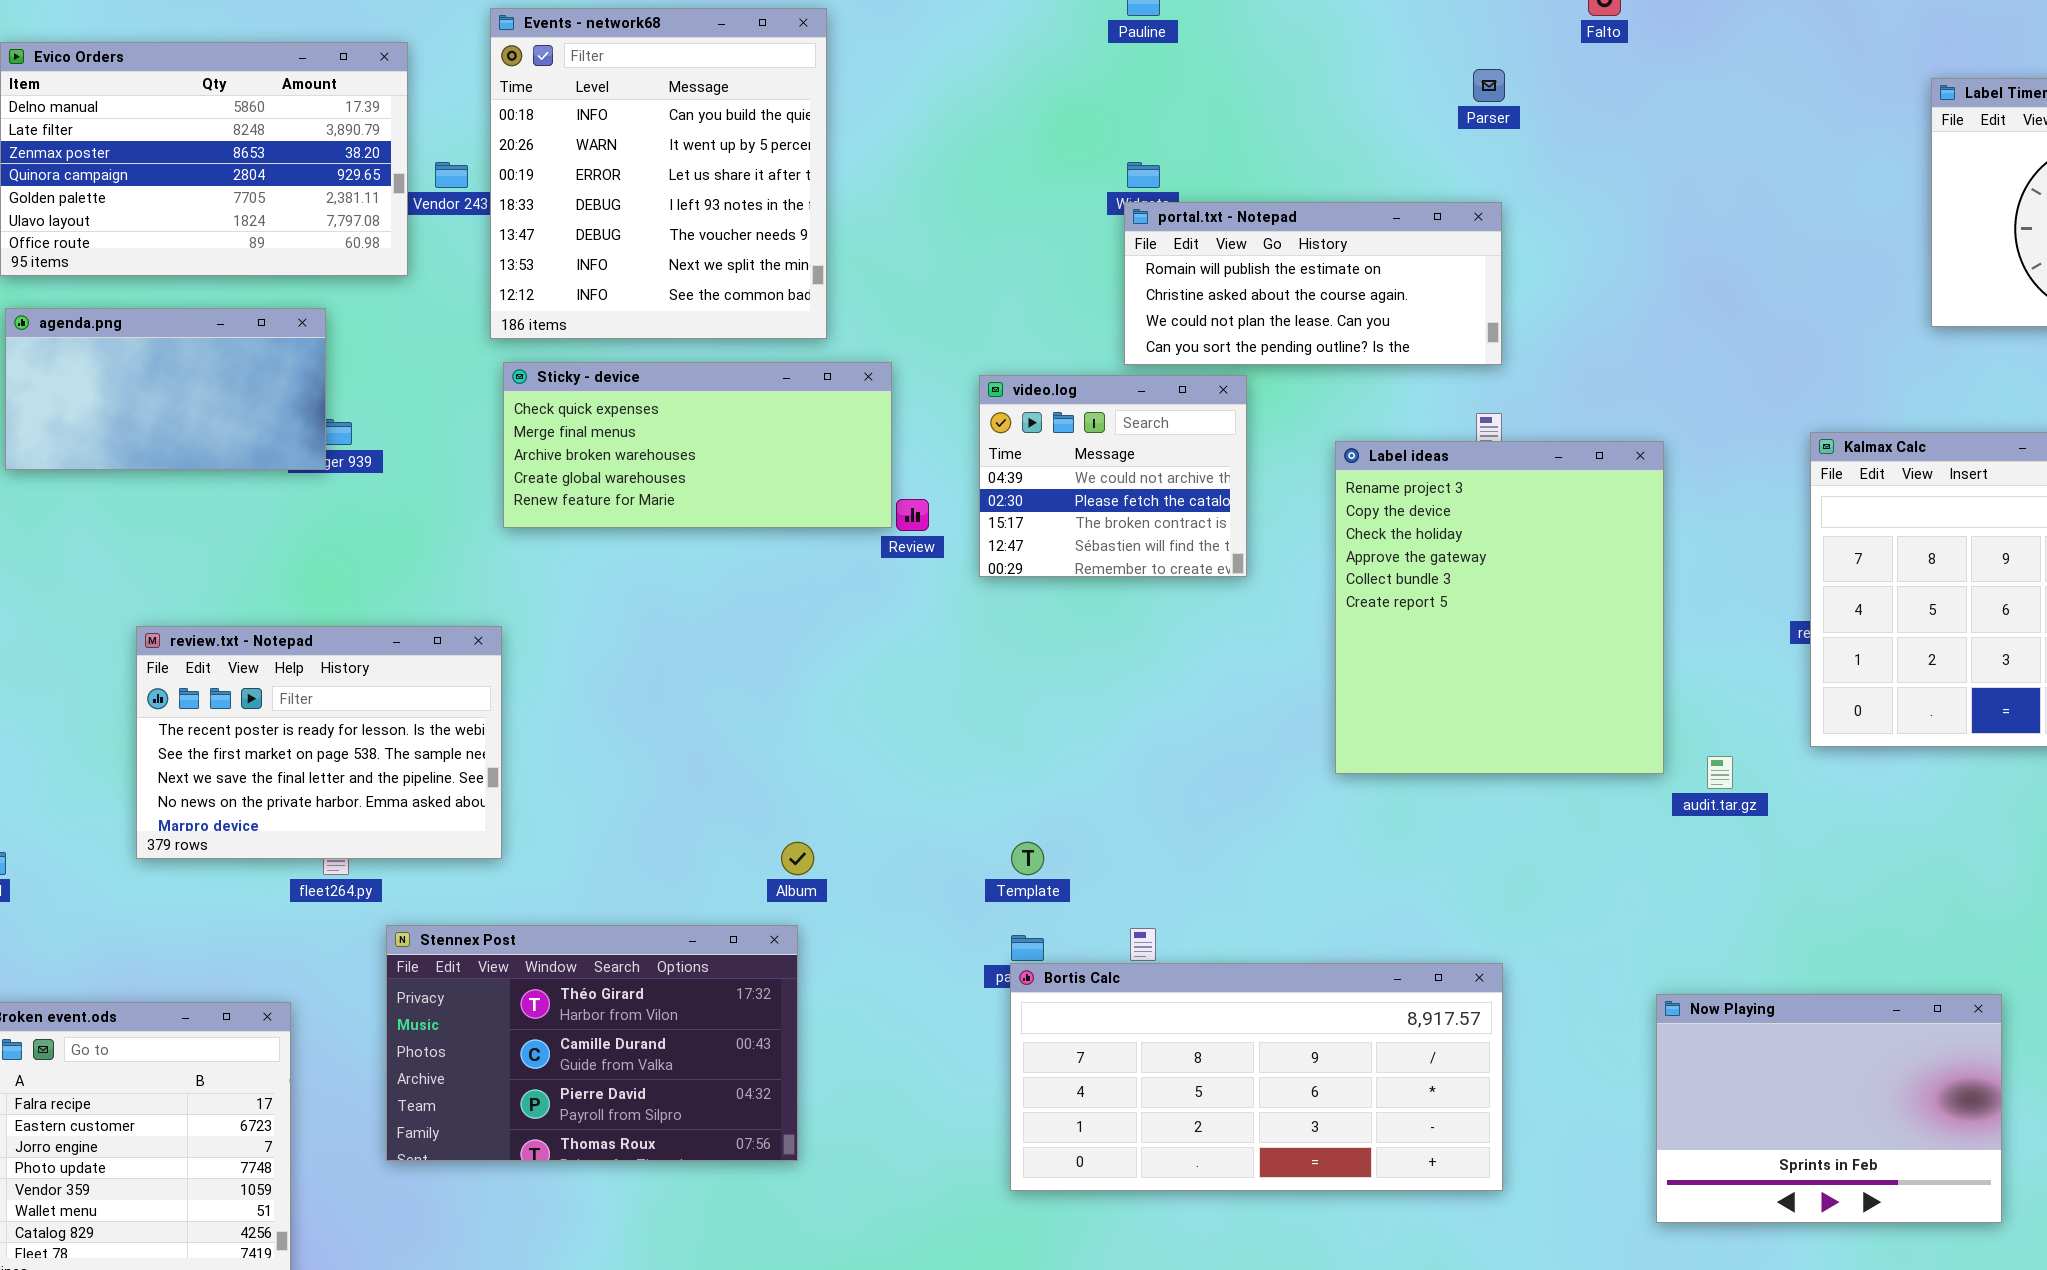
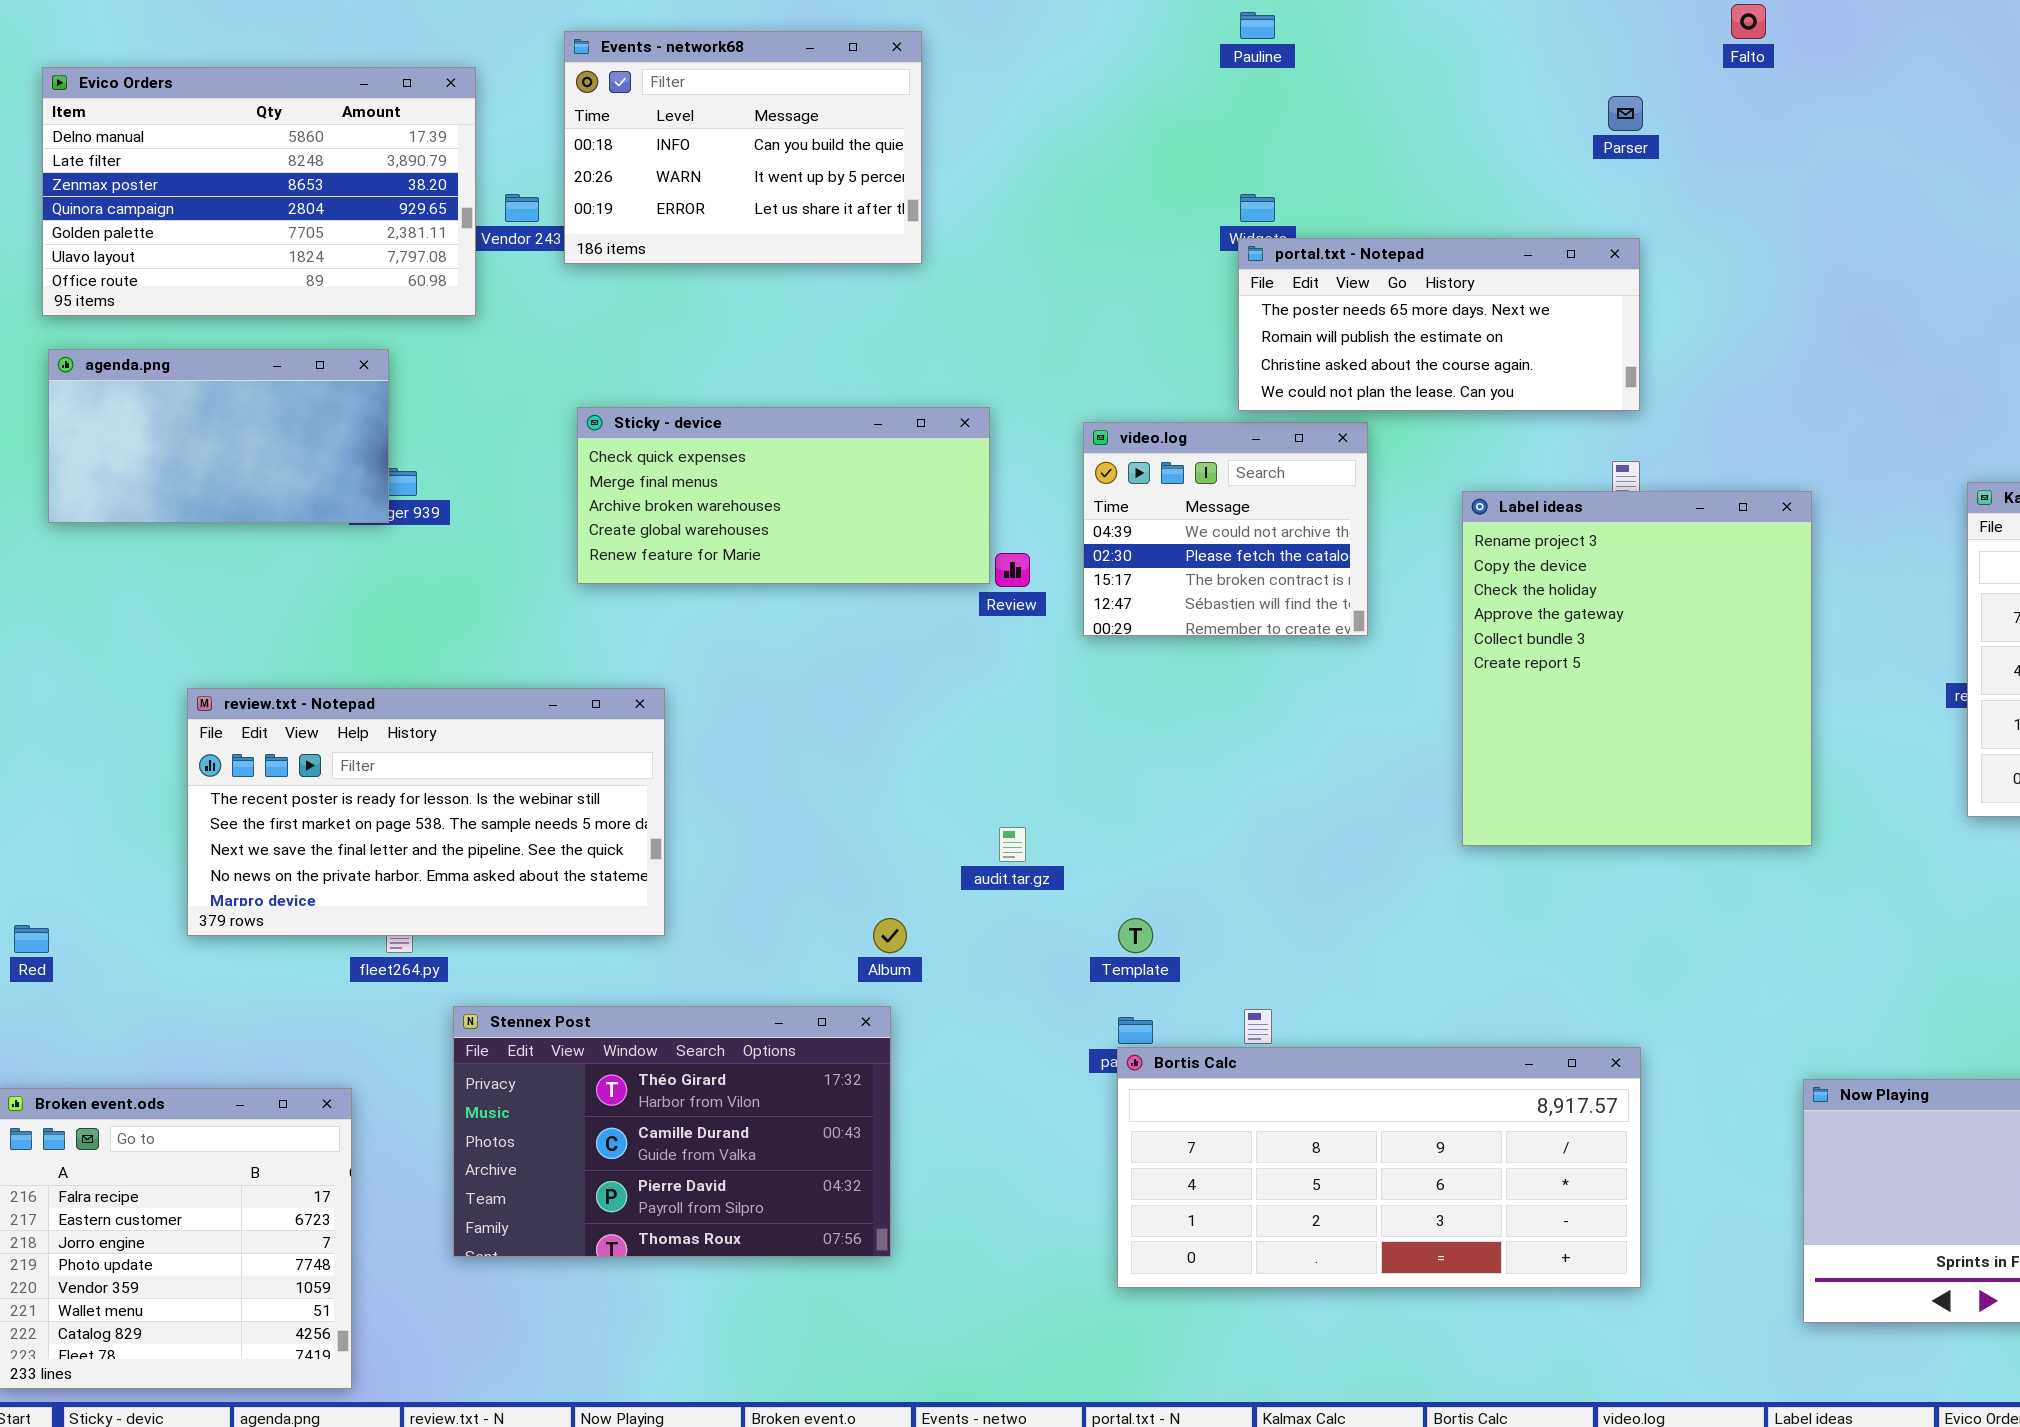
Events - network68: [490,8,827,339] -> [564,31,922,264], resized
portal.txt - Notepad: [1124,202,1502,365] -> [1238,238,1640,411], scrolled up 1 row
review.txt - Notepad: [136,626,502,859] -> [187,688,665,936], resized
audit.tar.gz: [1707,756,1733,789] -> [999,827,1026,862], moved

